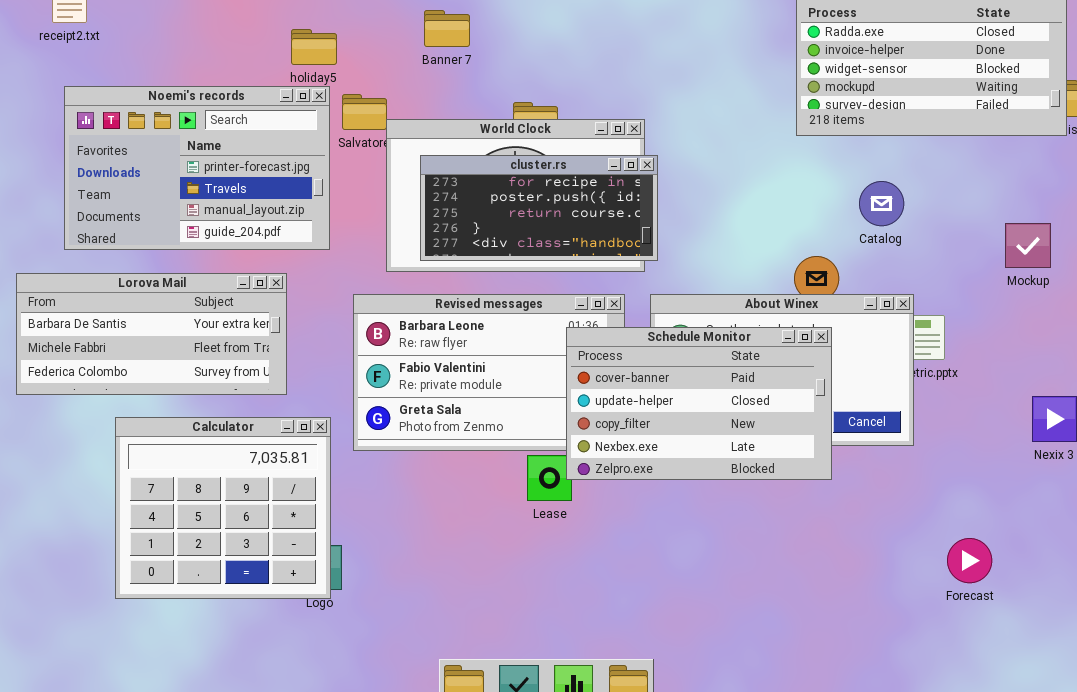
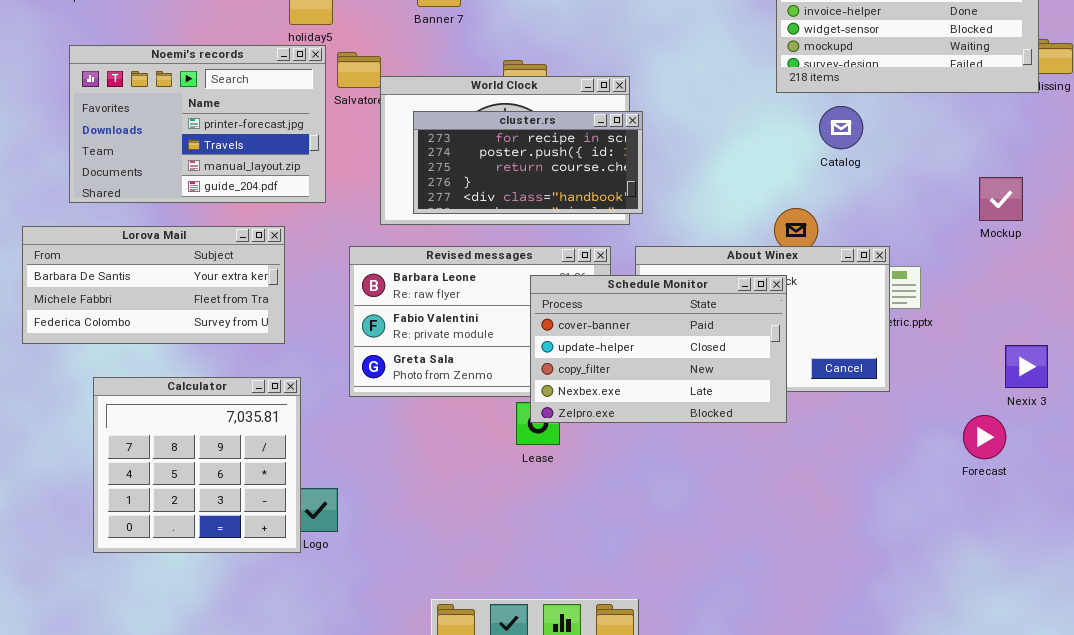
Catalog: [859,181,904,226] -> [819,106,863,149], moved
Schedule Monitor: [566,327,832,480] -> [530,275,787,423], moved
Calculator: [115,417,331,599] -> [93,377,301,553], moved
Forecast: [947,538,992,583] -> [963,415,1006,459], moved

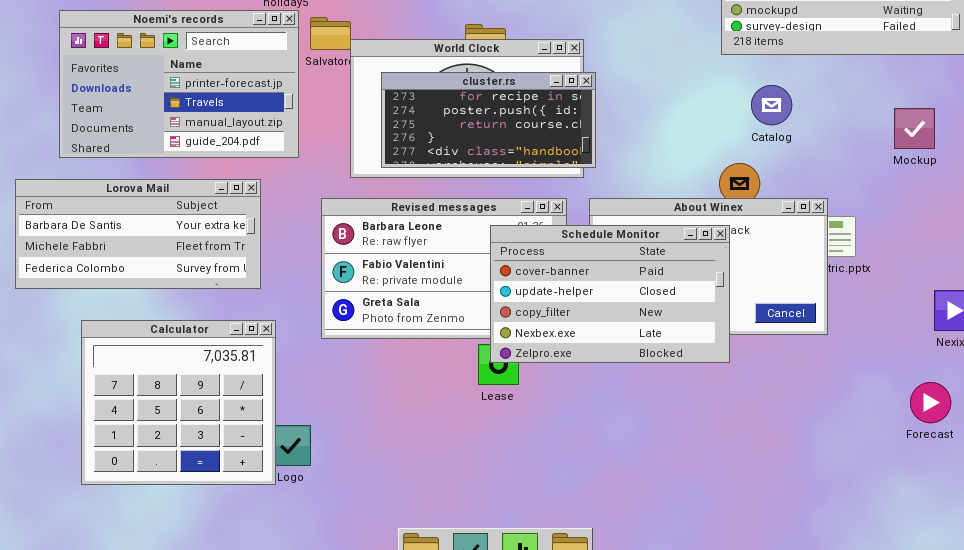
Catalog: [819,106,863,149] -> [751,85,792,125], moved
Mockup: [979,177,1023,221] -> [894,108,935,149], moved
Forecast: [963,415,1006,459] -> [910,382,951,423], moved

